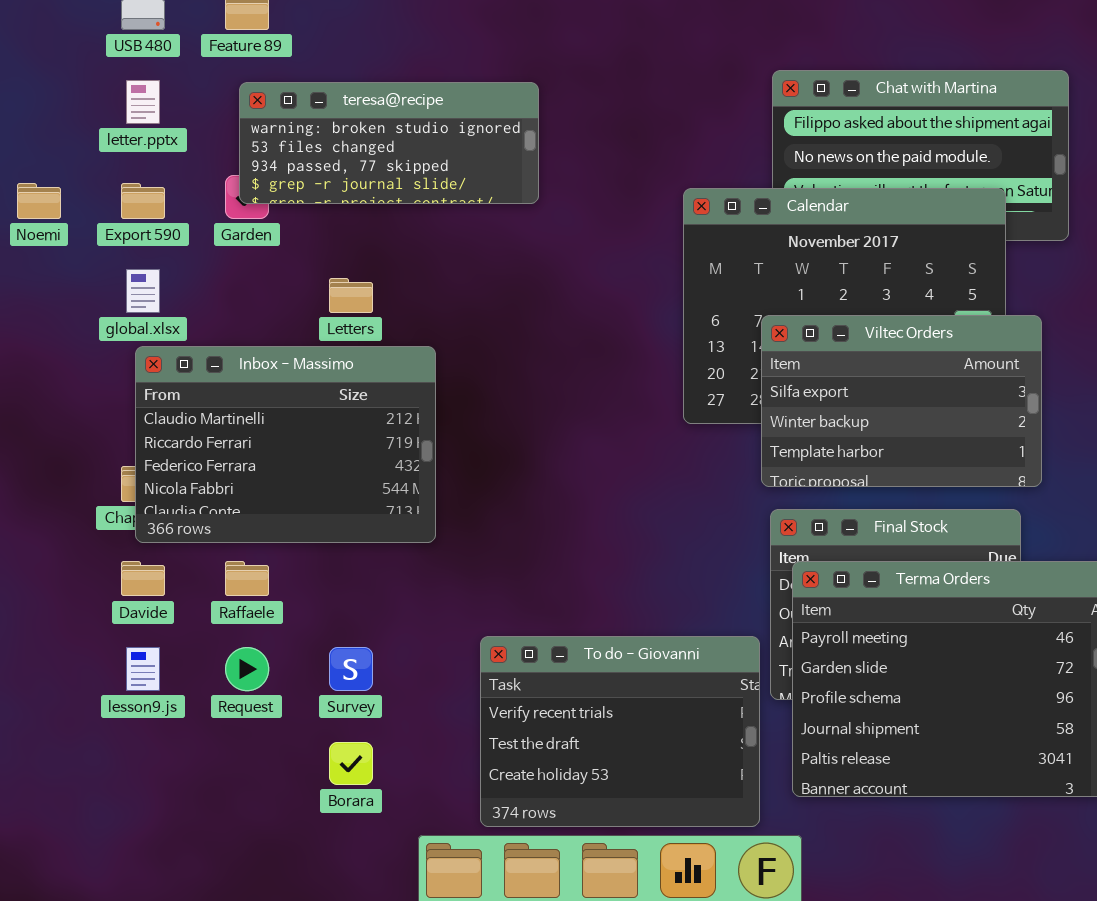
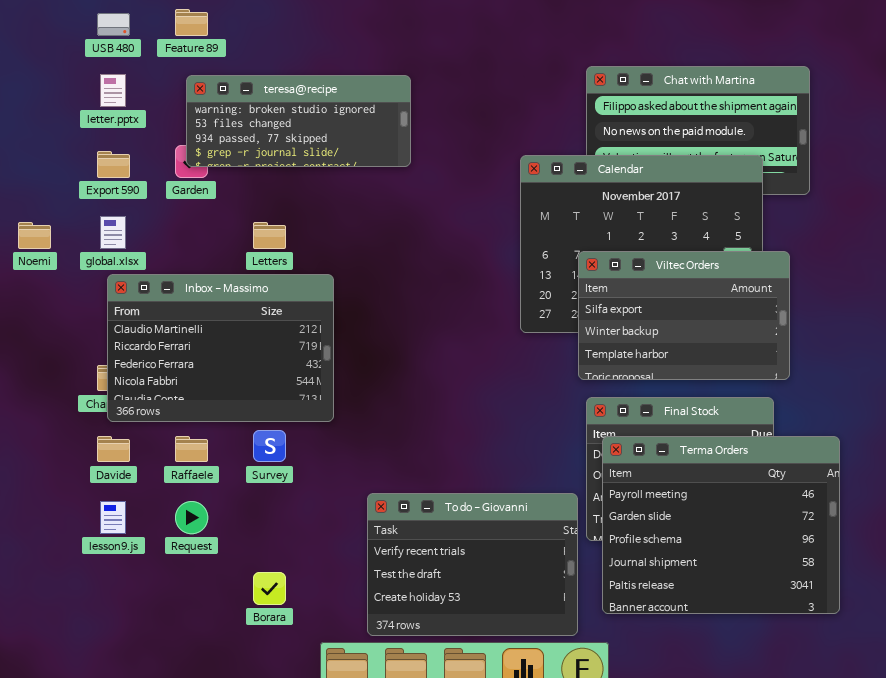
Noemi: [17,183,61,219] -> [18,222,51,249], moved
Survey: [329,647,373,691] -> [253,430,286,462], moved

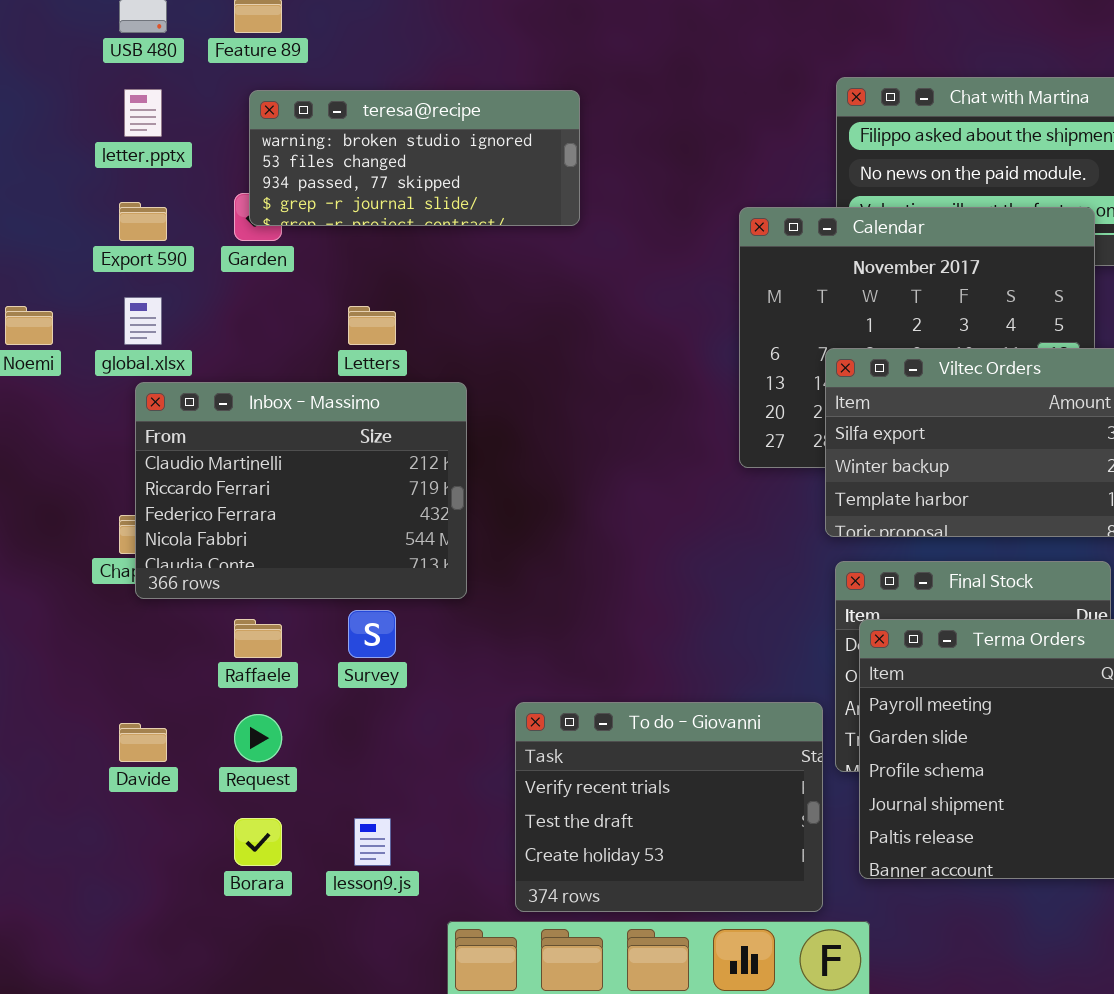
Davide: [97,436,130,462] -> [119,723,167,762], moved
lesson9.js: [100,501,126,534] -> [354,818,391,866], moved
Borara: [253,572,286,605] -> [234,818,282,866], moved

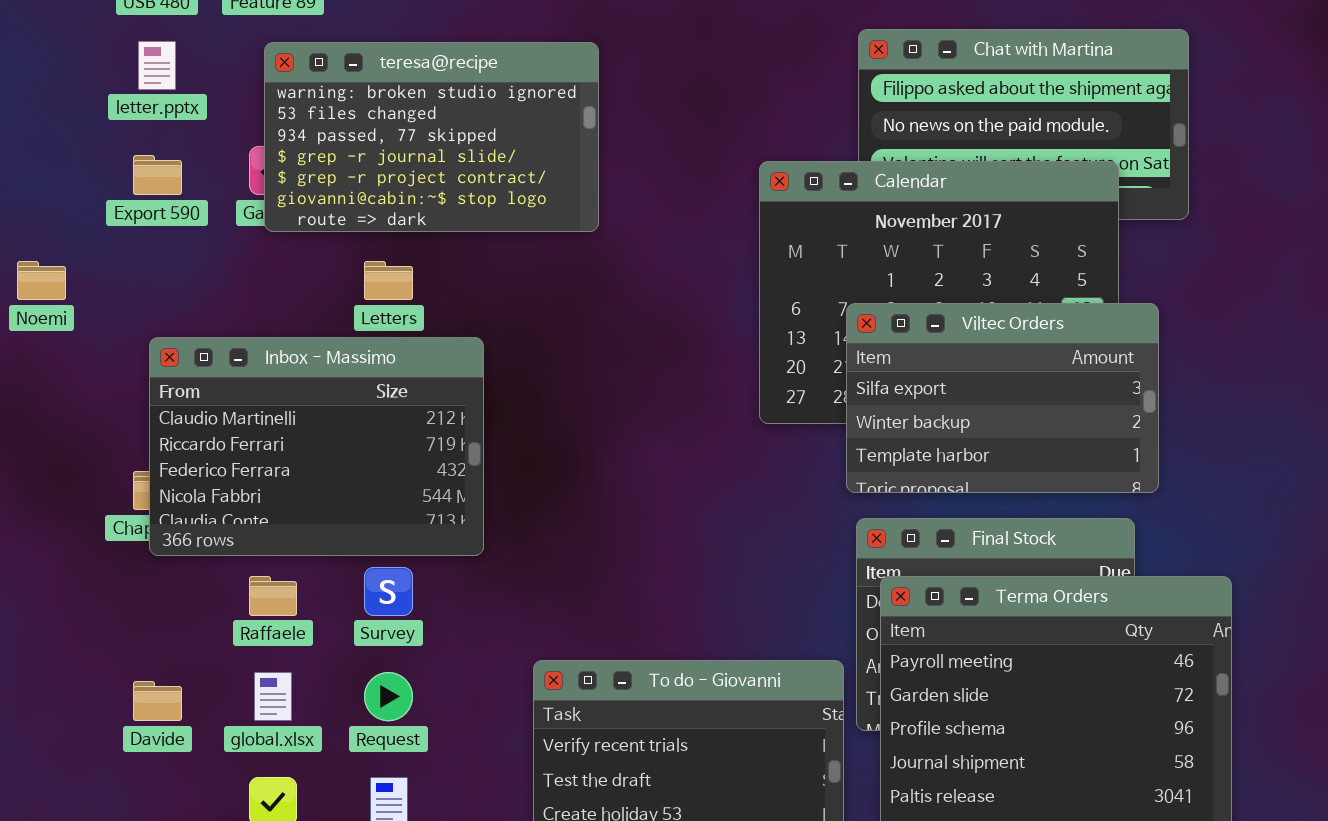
teresa@recipe: [249,90,580,226] -> [264,42,599,232], resized
global.xlsx: [124,297,162,345] -> [254,672,292,721], moved
Request: [234,714,282,762] -> [364,672,413,721], moved

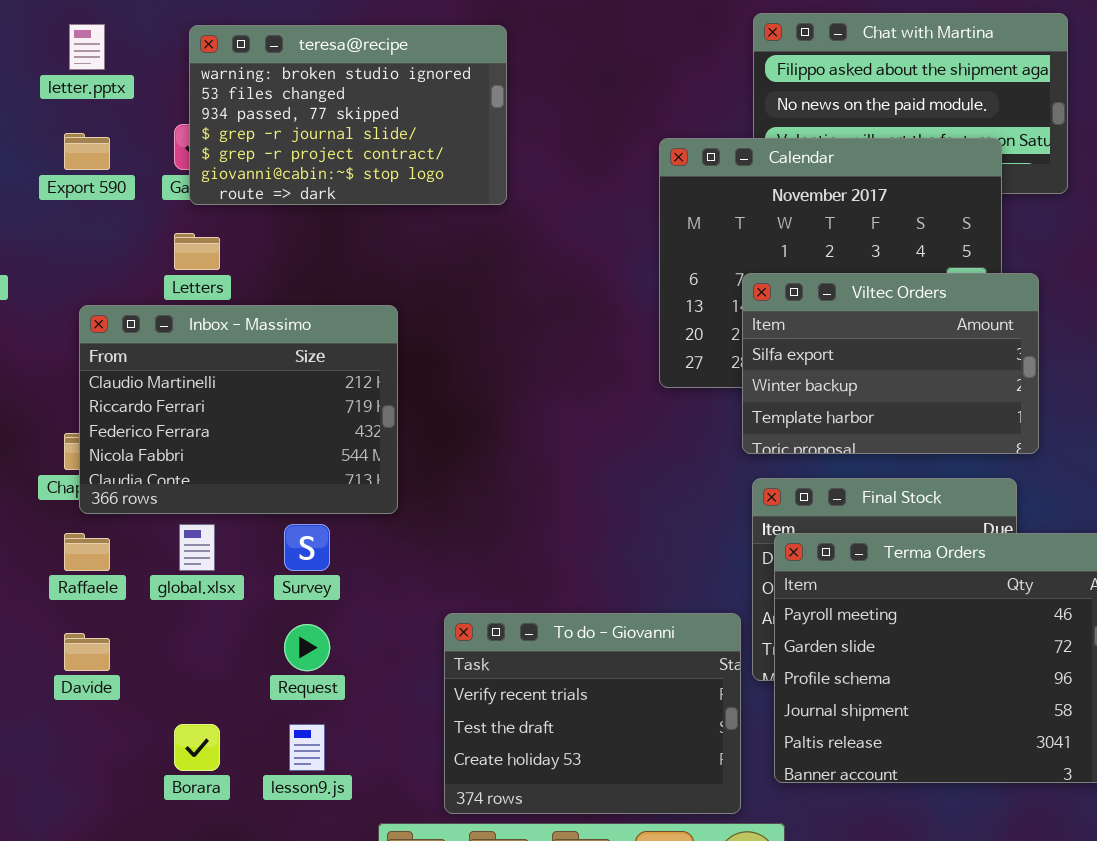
Letters: [364,261,413,300] -> [174,233,220,270], moved
Raffaele: [249,576,297,616] -> [64,533,110,571], moved
global.xlsx: [254,672,292,721] -> [179,524,215,571], moved

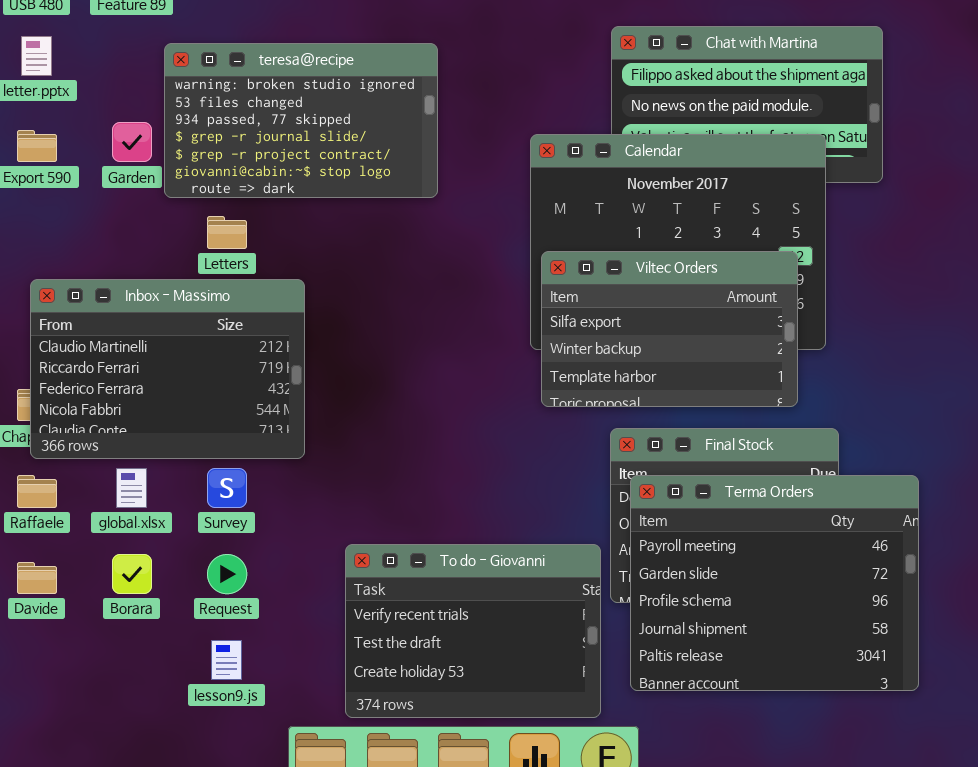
teresa@recipe: [189,25,507,205] -> [164,43,438,198], moved
Letters: [174,233,220,270] -> [207,216,247,249], moved
Viltec Orders: [742,273,1039,454] -> [541,251,798,407], moved
Borara: [174,724,220,771] -> [112,554,152,594], moved

